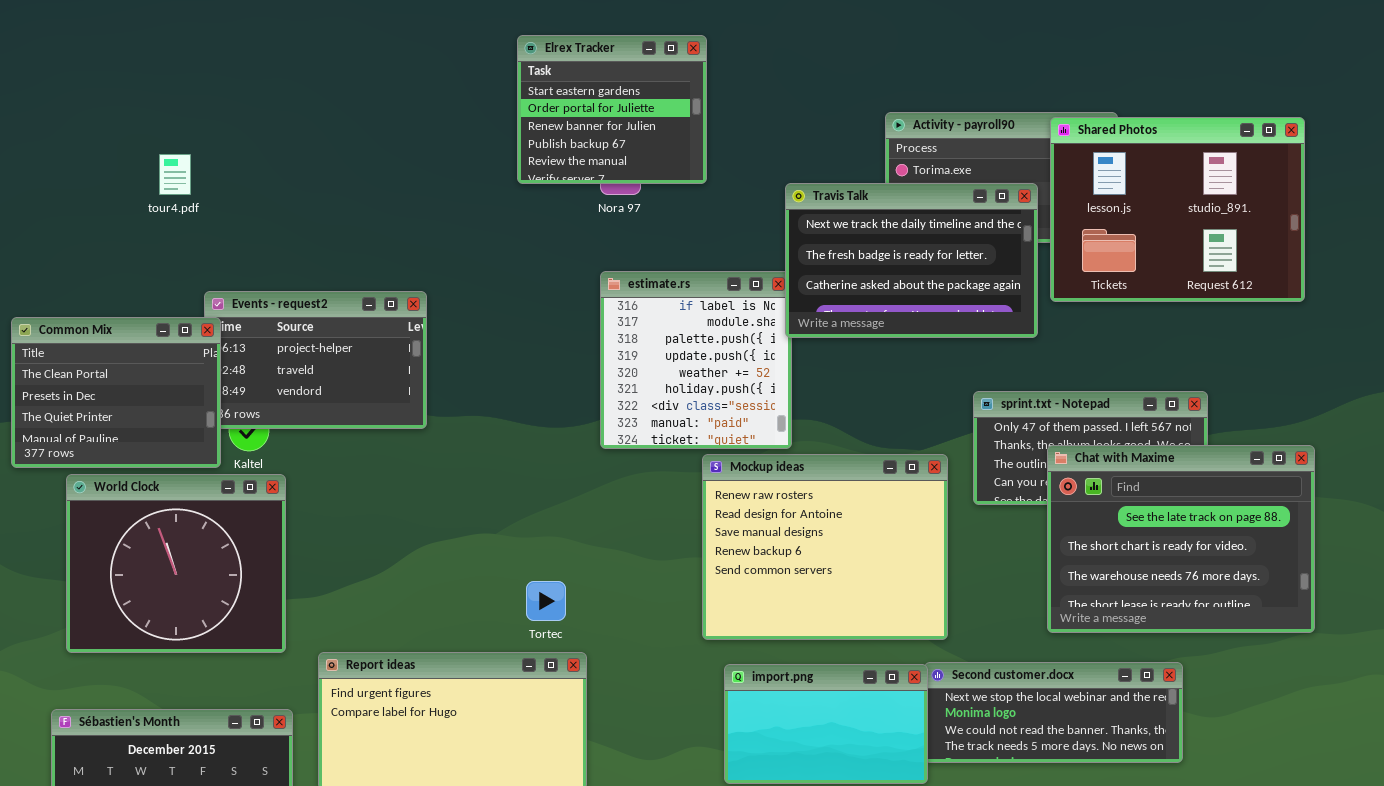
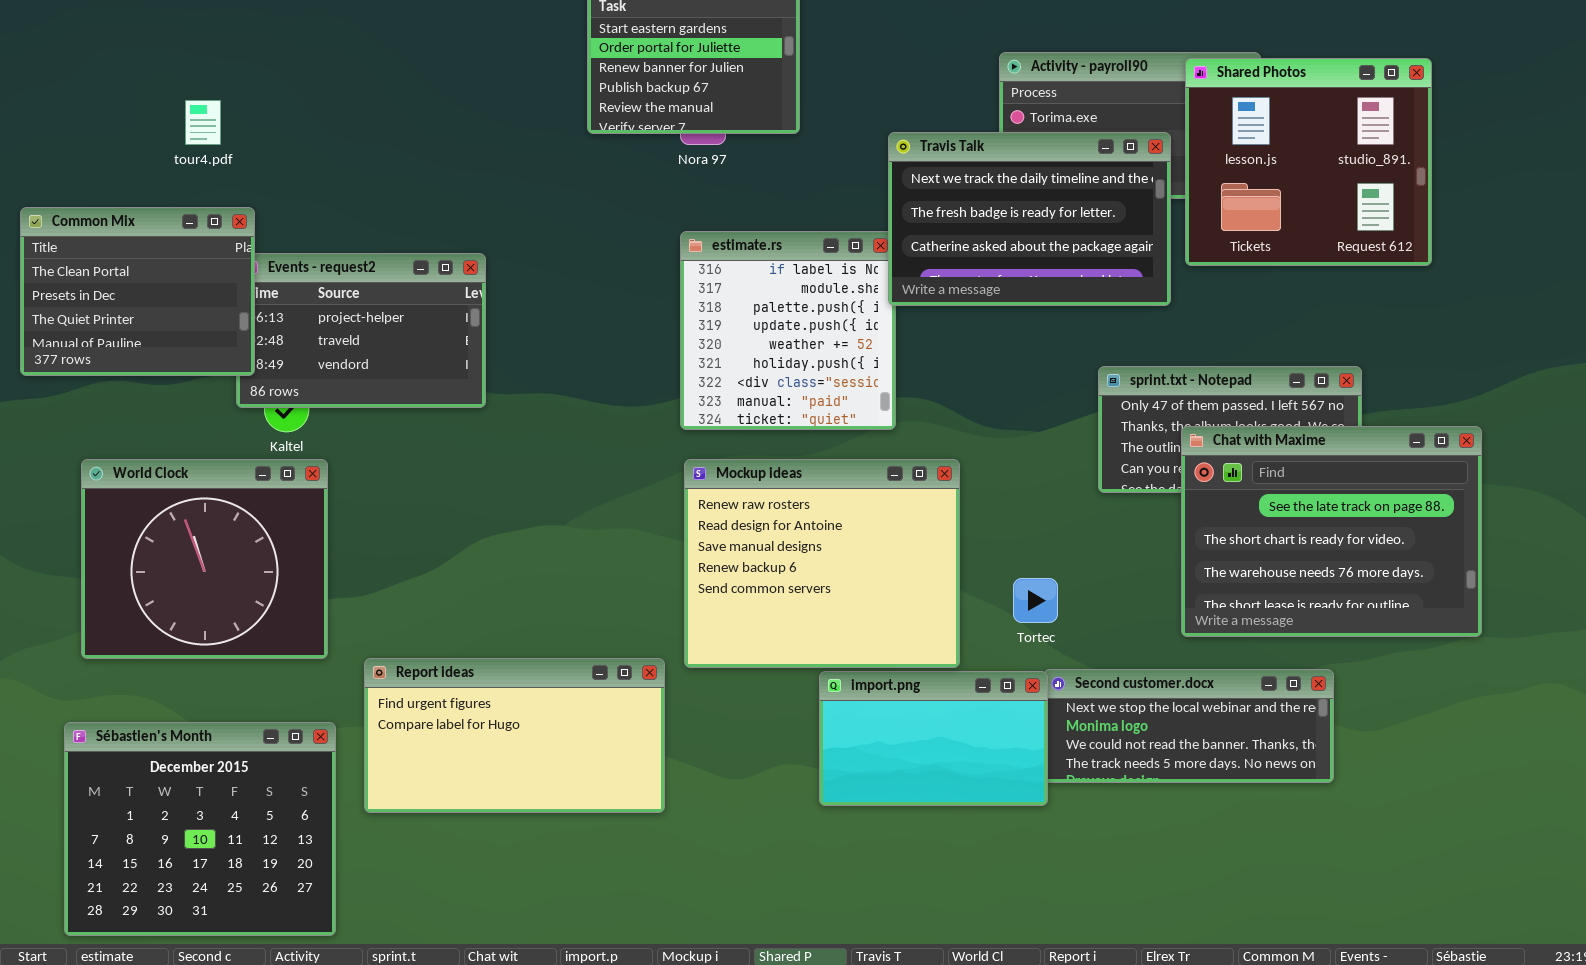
Shared Photos: [1050,117,1305,302] -> [1185,58,1432,266], resized
Common Mix: [11,317,221,468] -> [20,207,255,376], moved
Mockup ideas: [702,454,948,640] -> [684,459,960,668], moved
Tortec: [526,581,566,621] -> [1013,578,1058,623], moved

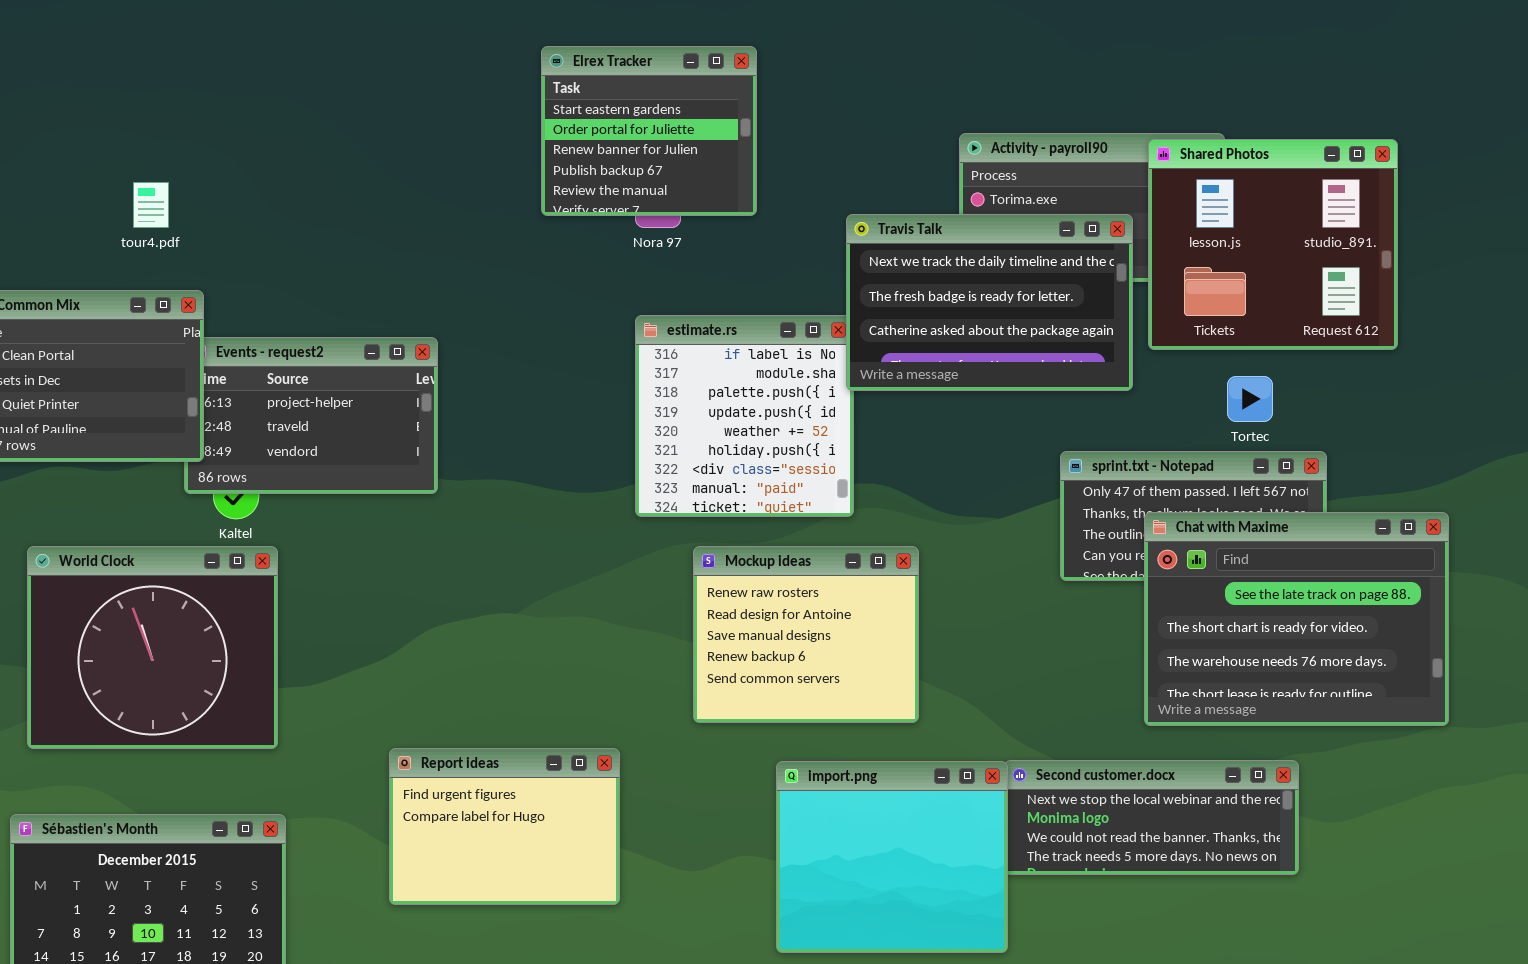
Mockup ideas: [684,459,960,668] -> [693,546,919,723], resized
Tortec: [1013,578,1058,623] -> [1227,376,1273,422], moved
Report ideas: [364,658,665,813] -> [389,748,620,905], resized
import.png: [819,671,1048,806] -> [776,761,1008,953], resized

